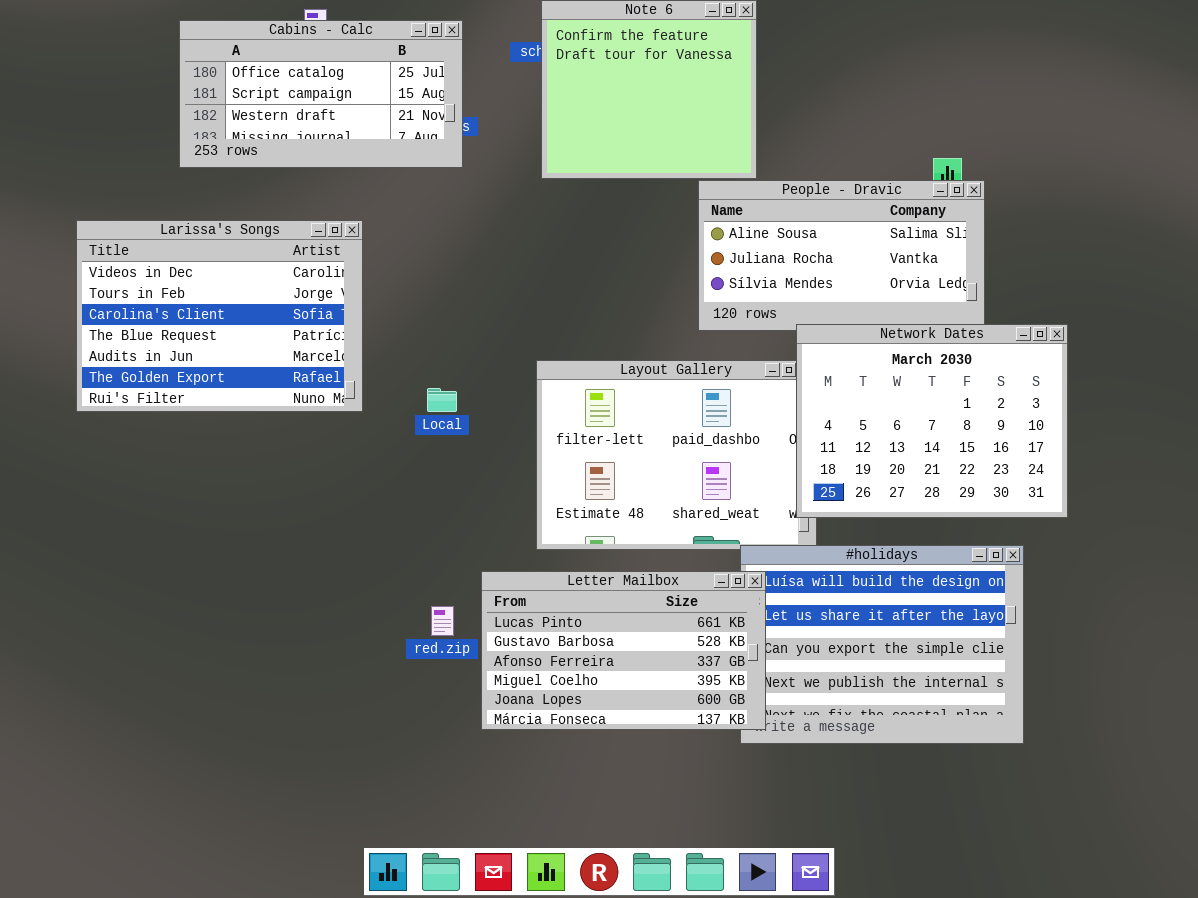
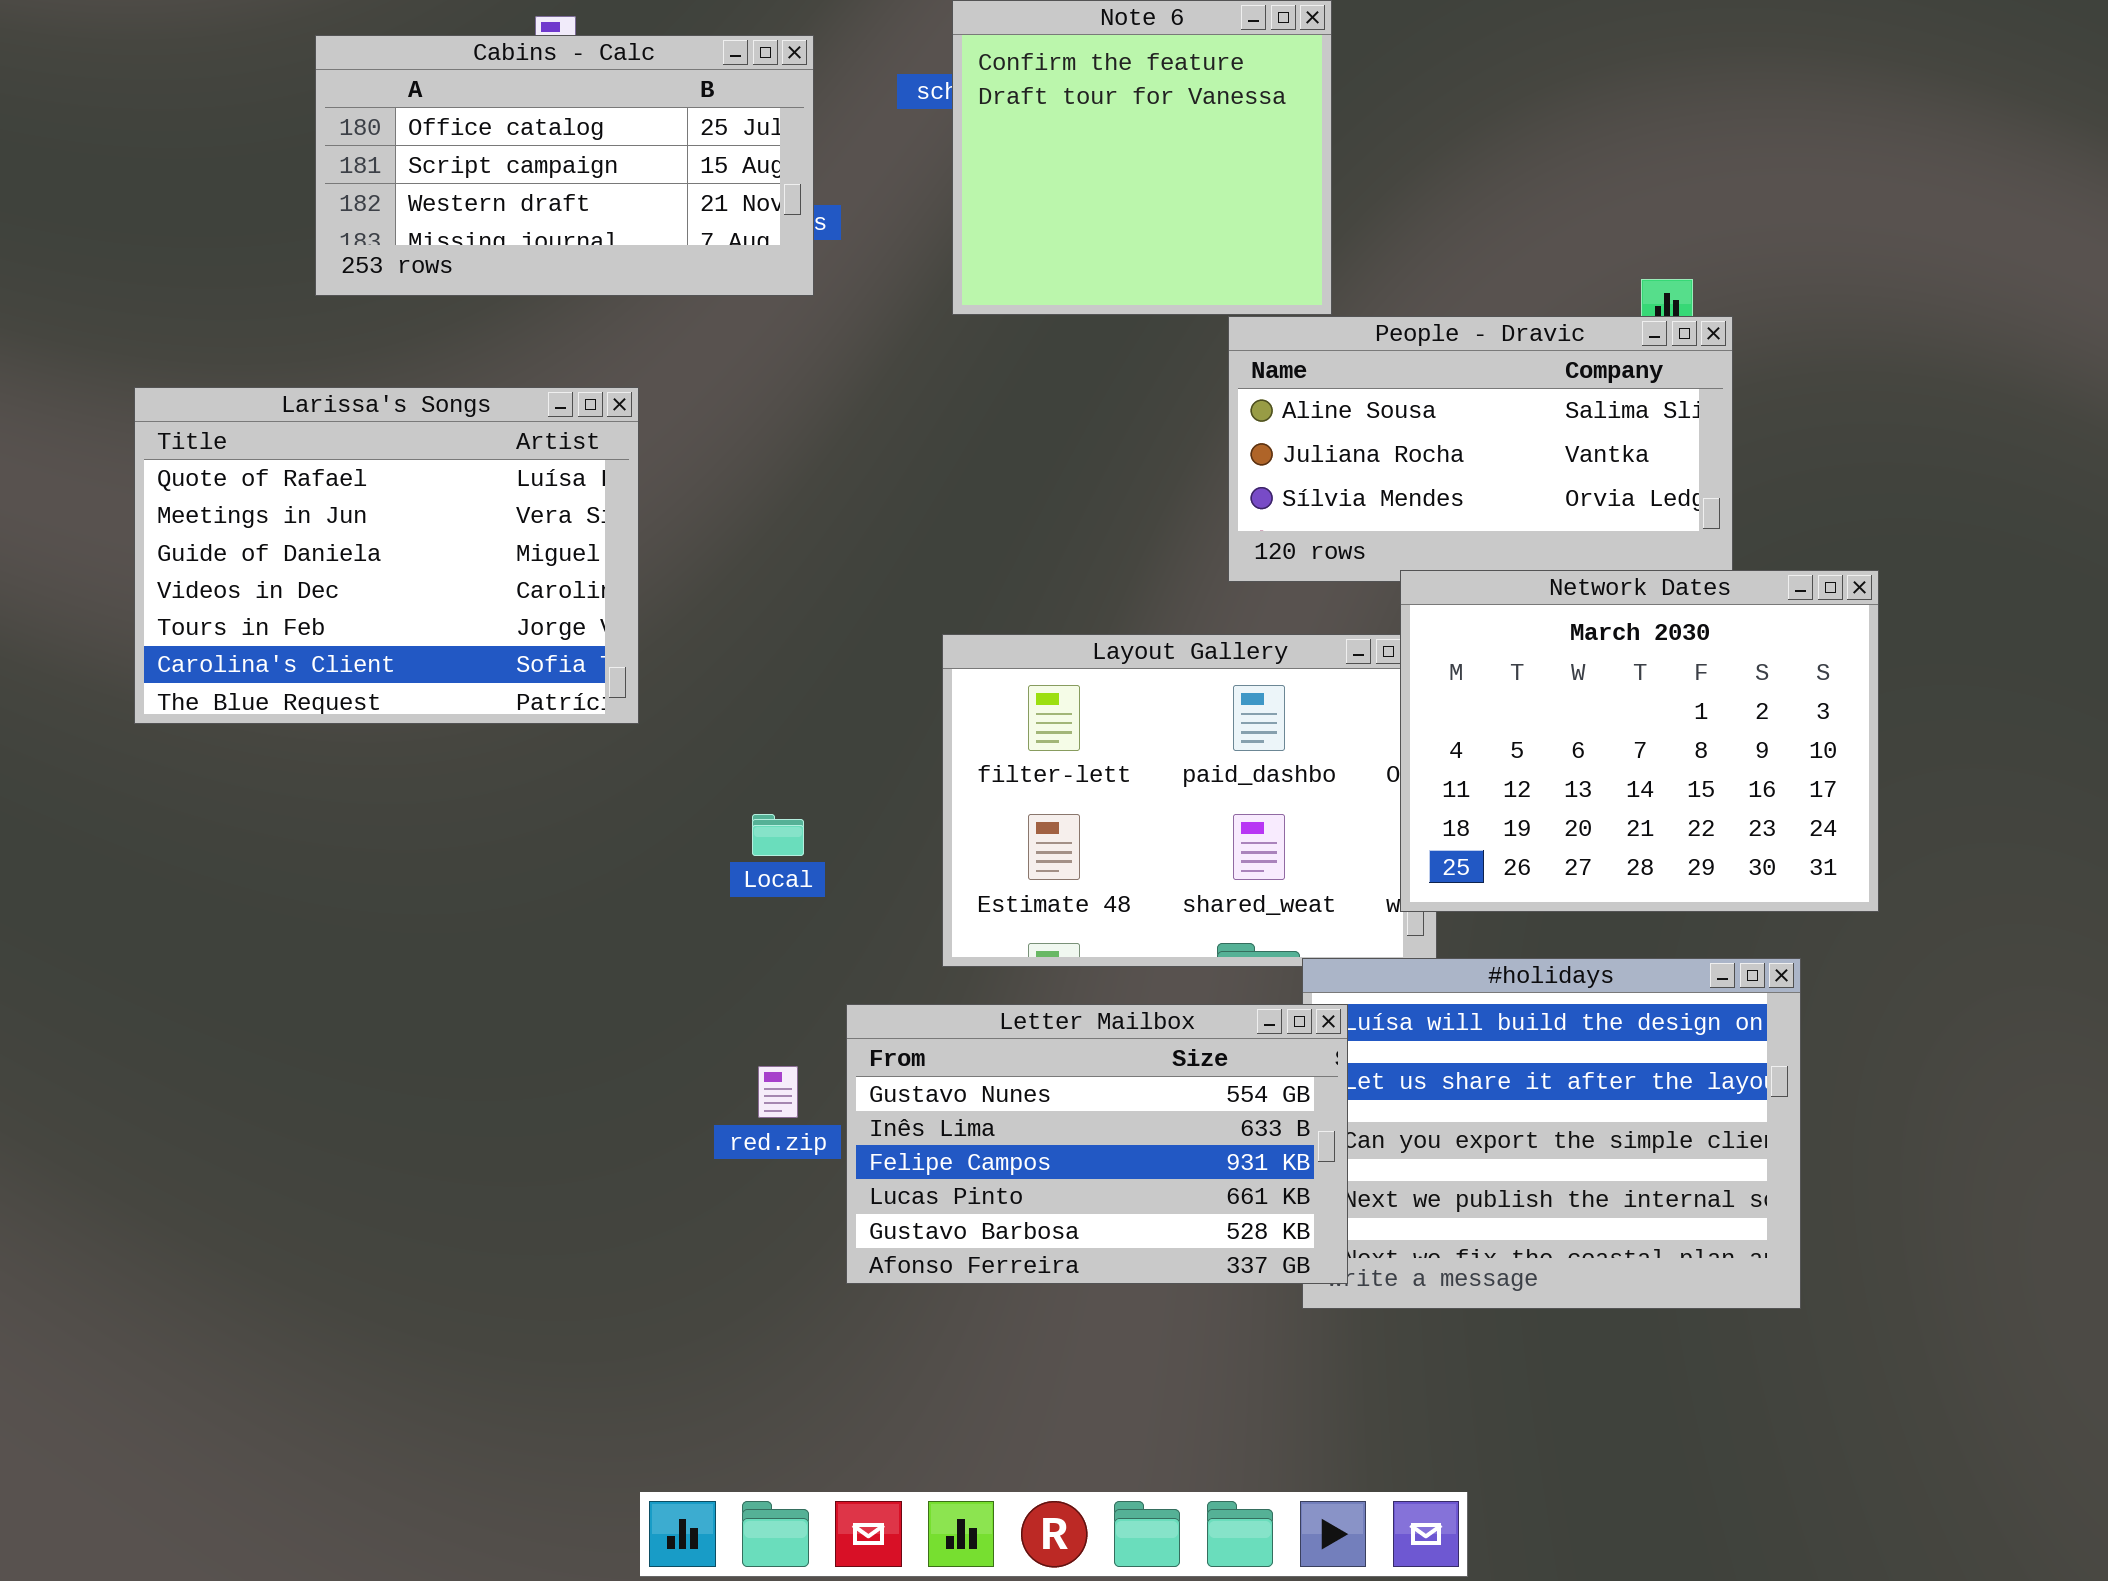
Larissa's Songs: [76,220,363,412] -> [134,387,639,724], scrolled up 3 rows
Local: [427,388,457,412] -> [752,814,804,856], moved
Letter Mailbox: [481,571,766,730] -> [846,1004,1348,1284], scrolled up 3 rows

